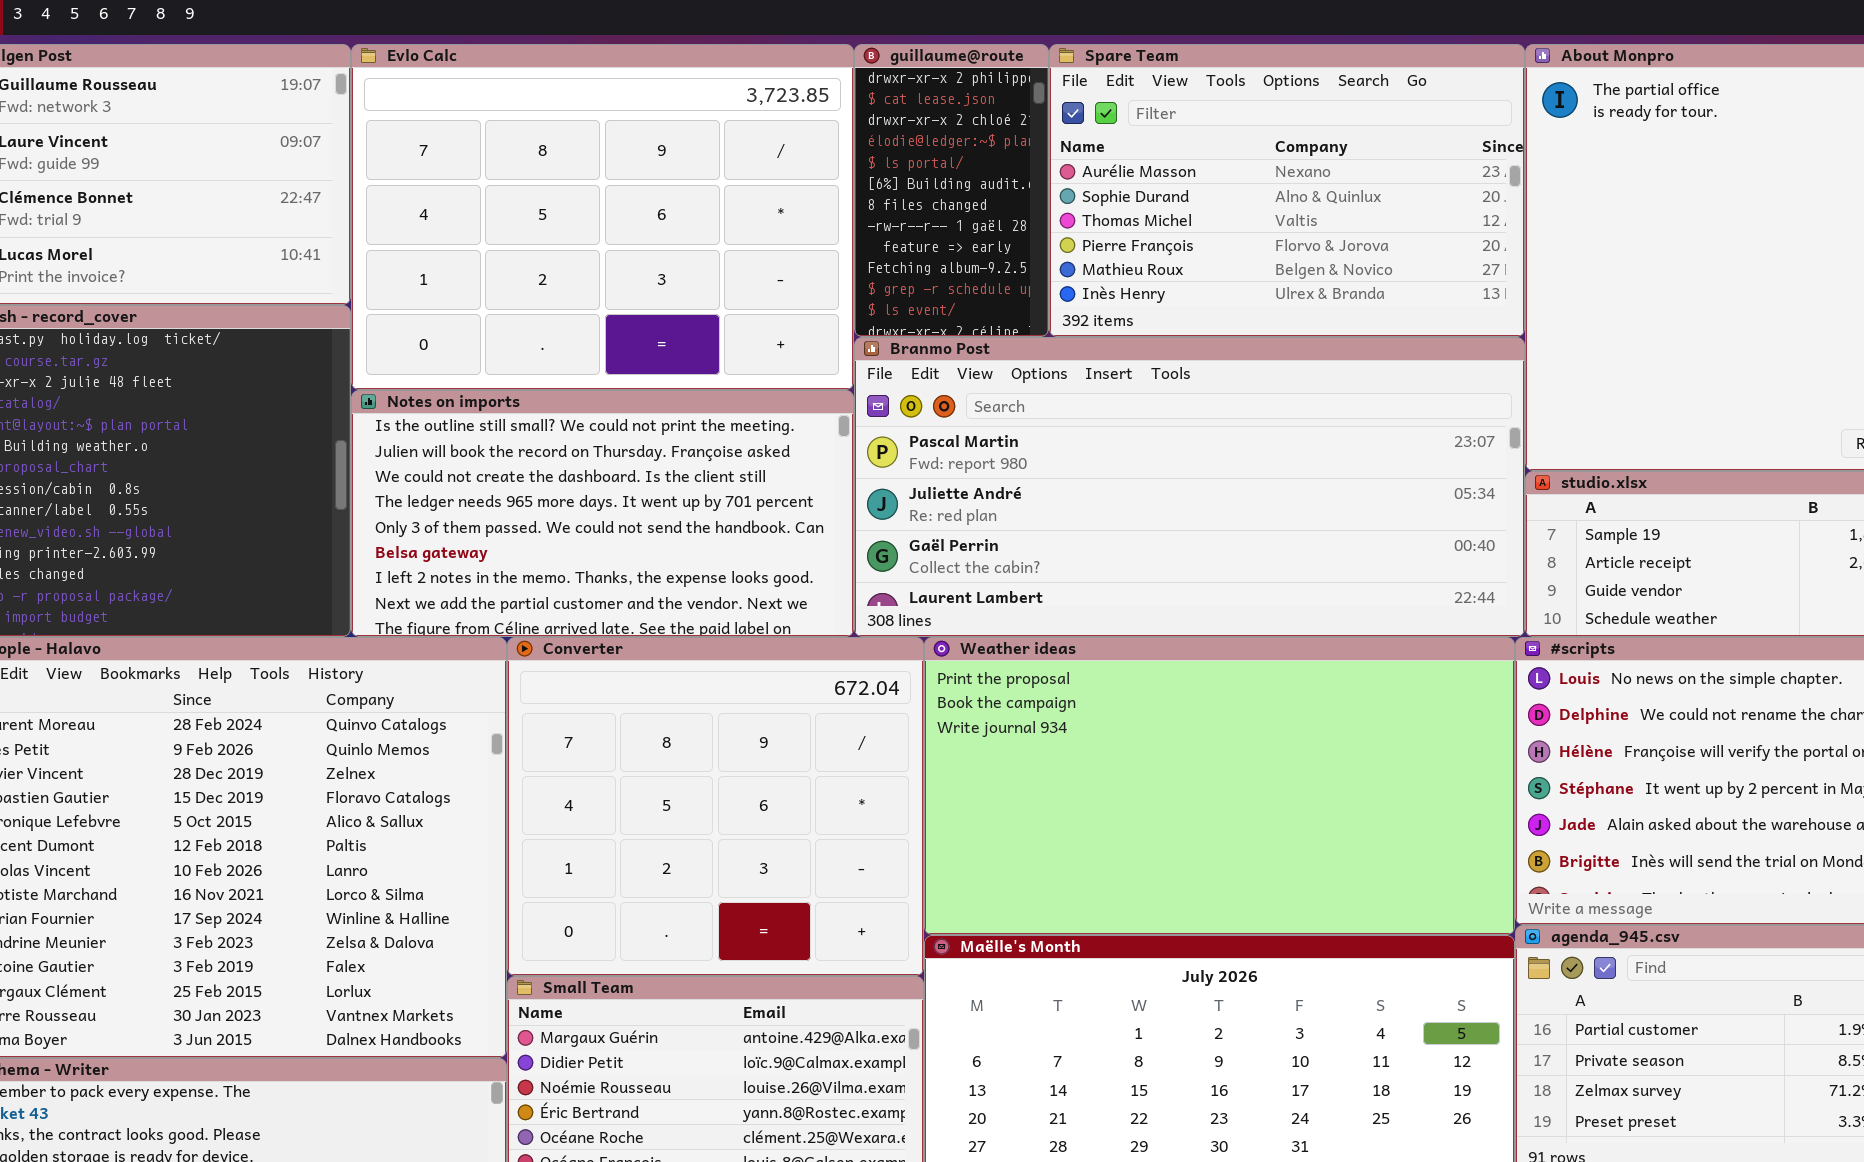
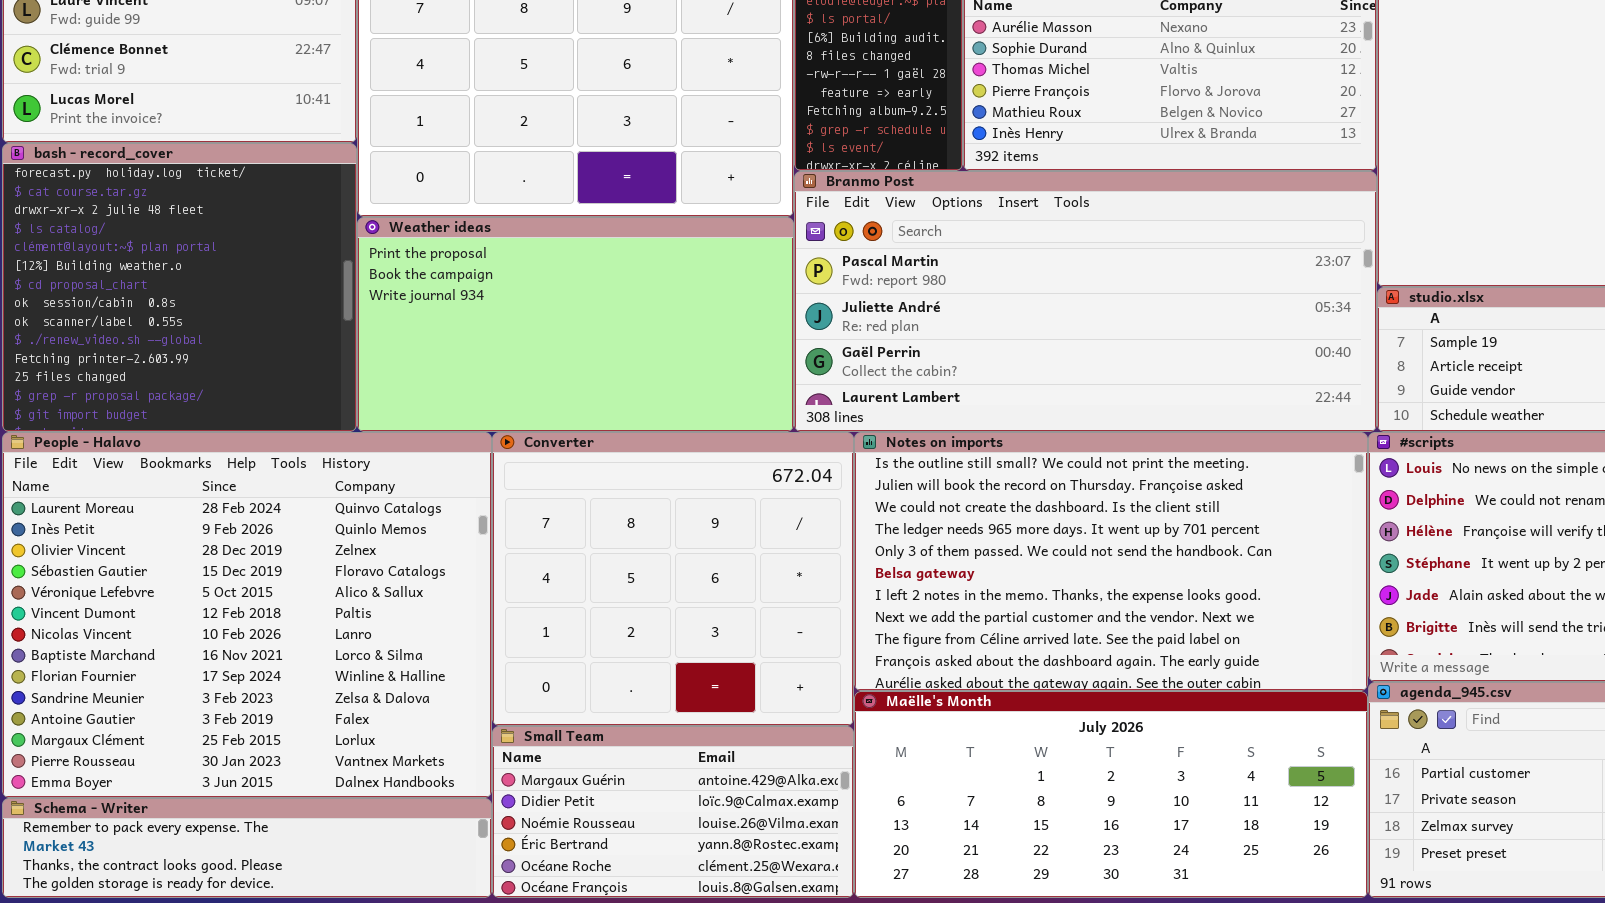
Notes on imports: [351,390,854,637] -> [854,432,1368,691], moved, resized
Weather ideas: [924,637,1515,935] -> [357,217,794,432], moved, resized

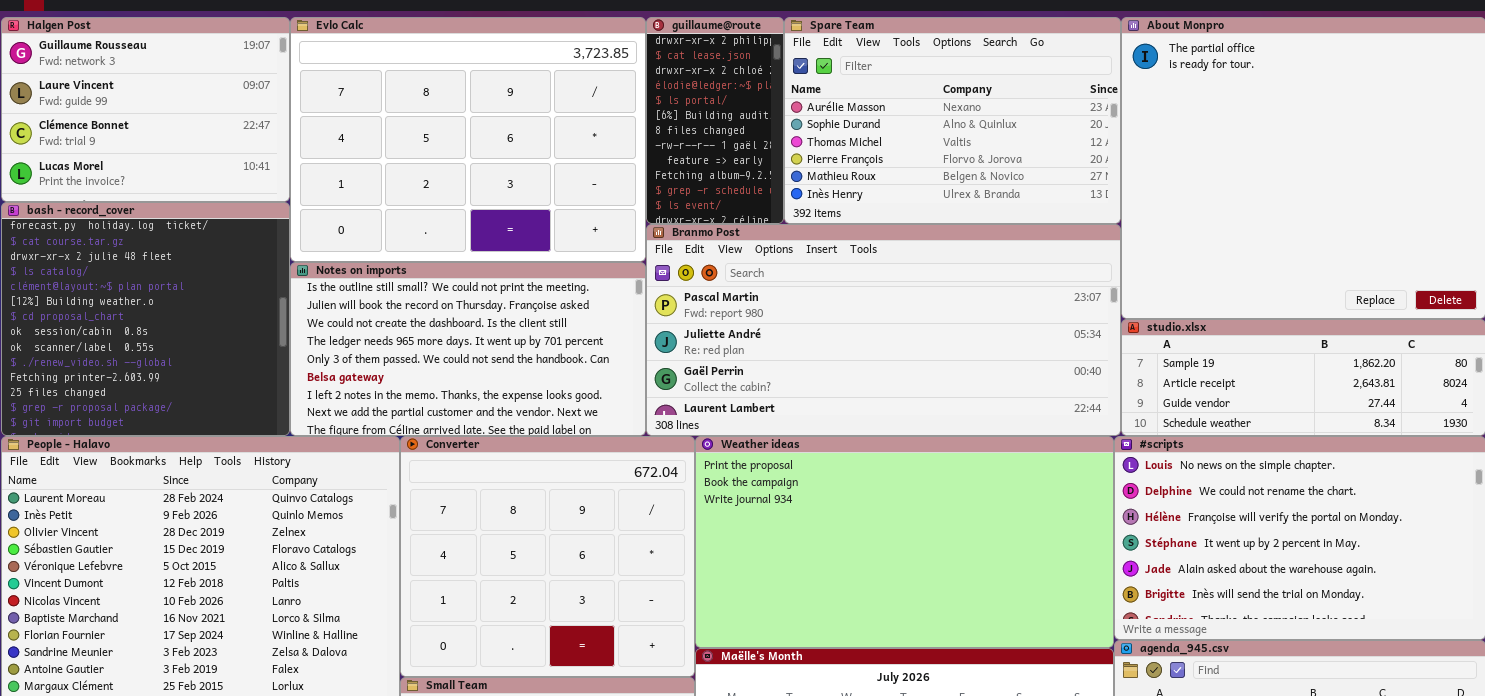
Weather ideas: [357,217,794,432] -> [695,436,1114,648], moved, resized
Notes on imports: [854,432,1368,691] -> [290,262,646,436], moved, resized

